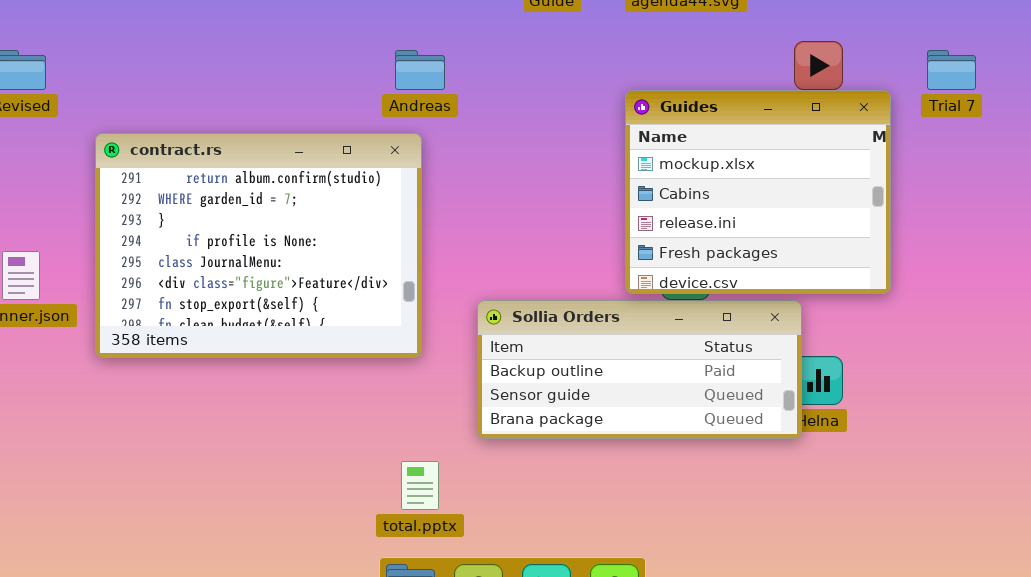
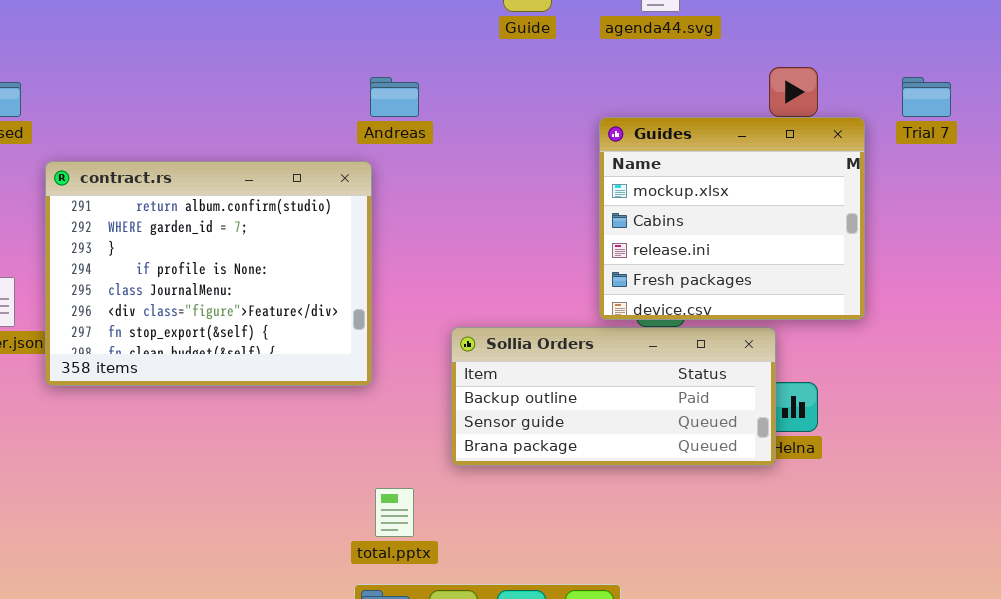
contract.rs: [95,133,422,358] -> [45,161,372,386], moved

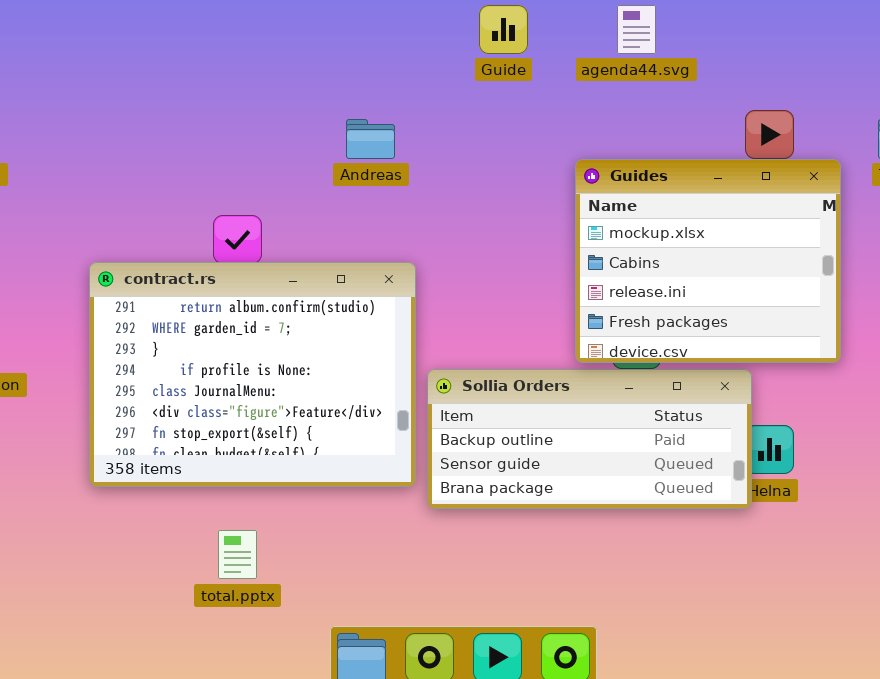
contract.rs: [45,161,372,386] -> [89,262,416,487], moved
total.pptx: [375,488,414,537] -> [218,530,257,579], moved

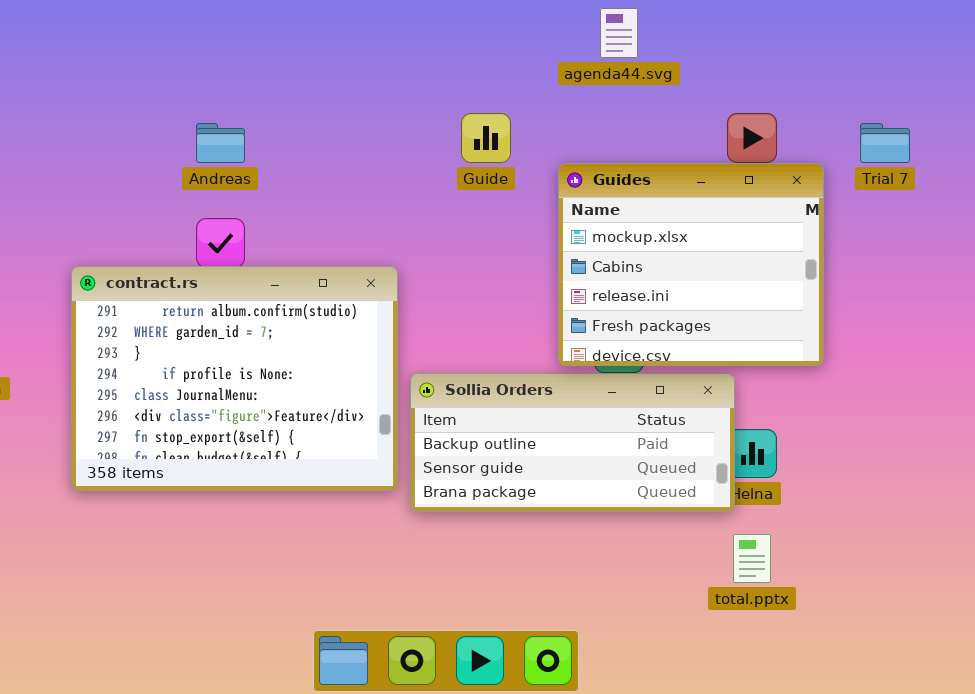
Guide: [479,5,528,54] -> [461,113,511,163], moved
Andreas: [346,119,395,159] -> [196,123,245,163], moved
total.pptx: [218,530,257,579] -> [733,534,771,583], moved

